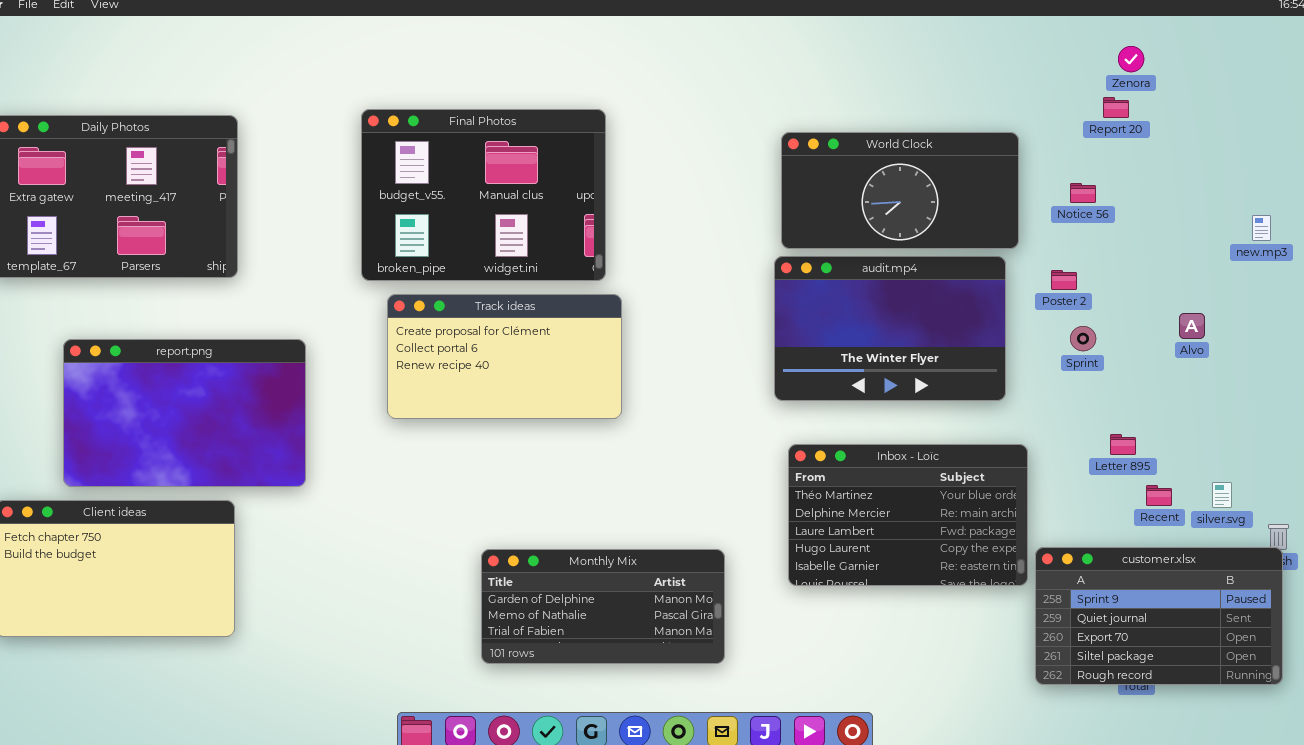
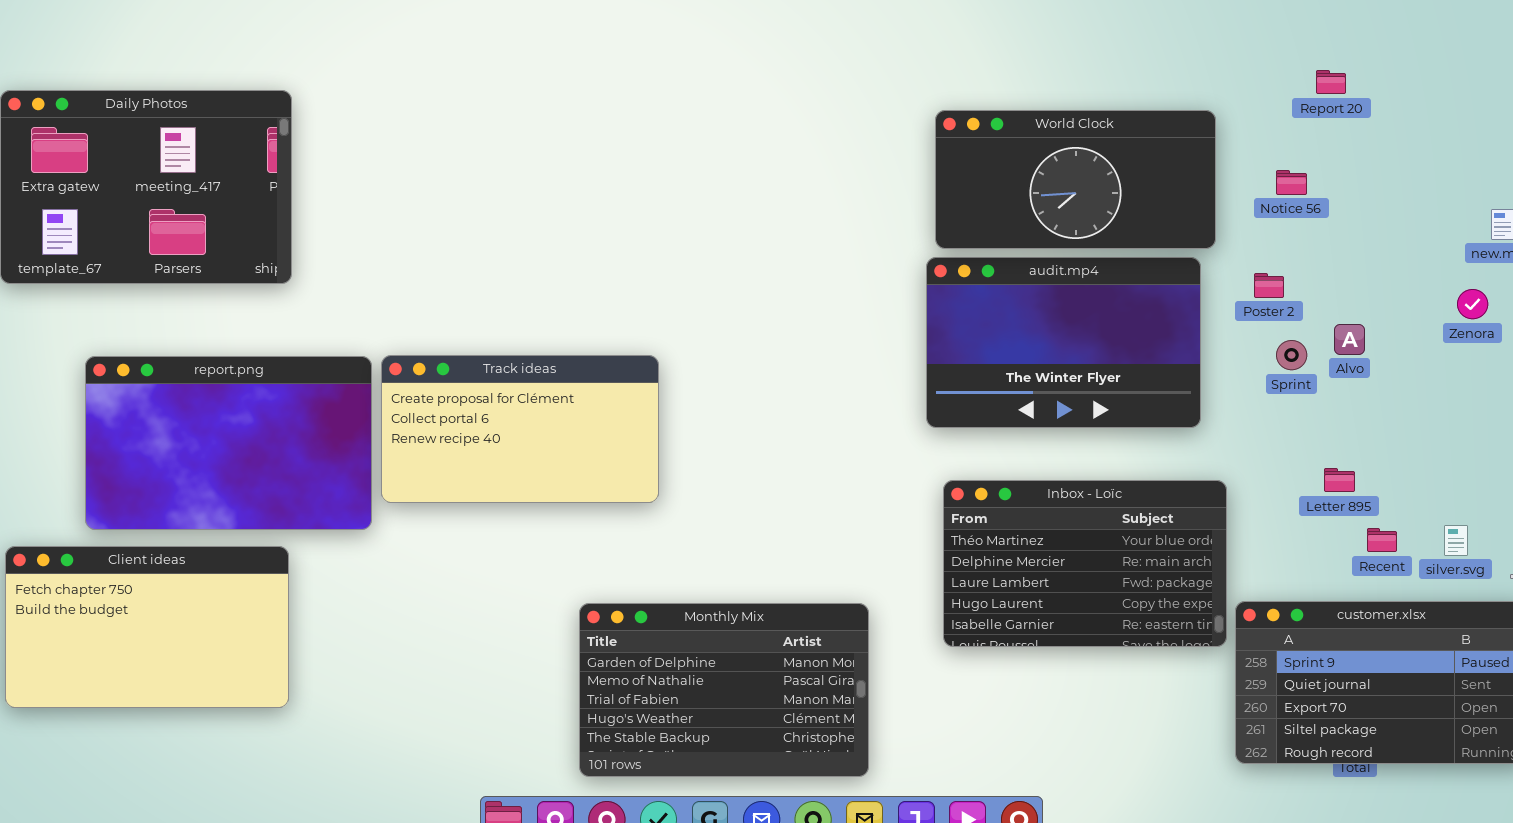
Zenora: [1118,46,1144,72] -> [1457,289,1488,319], moved
Final Photos: [361,109,606,281] -> none, closed
Track ideas: [387,294,622,419] -> [381,355,659,503], moved
Alvo: [1179,313,1205,339] -> [1334,324,1365,355], moved
Monthly Mix: [481,549,725,664] -> [579,603,869,777], resized

